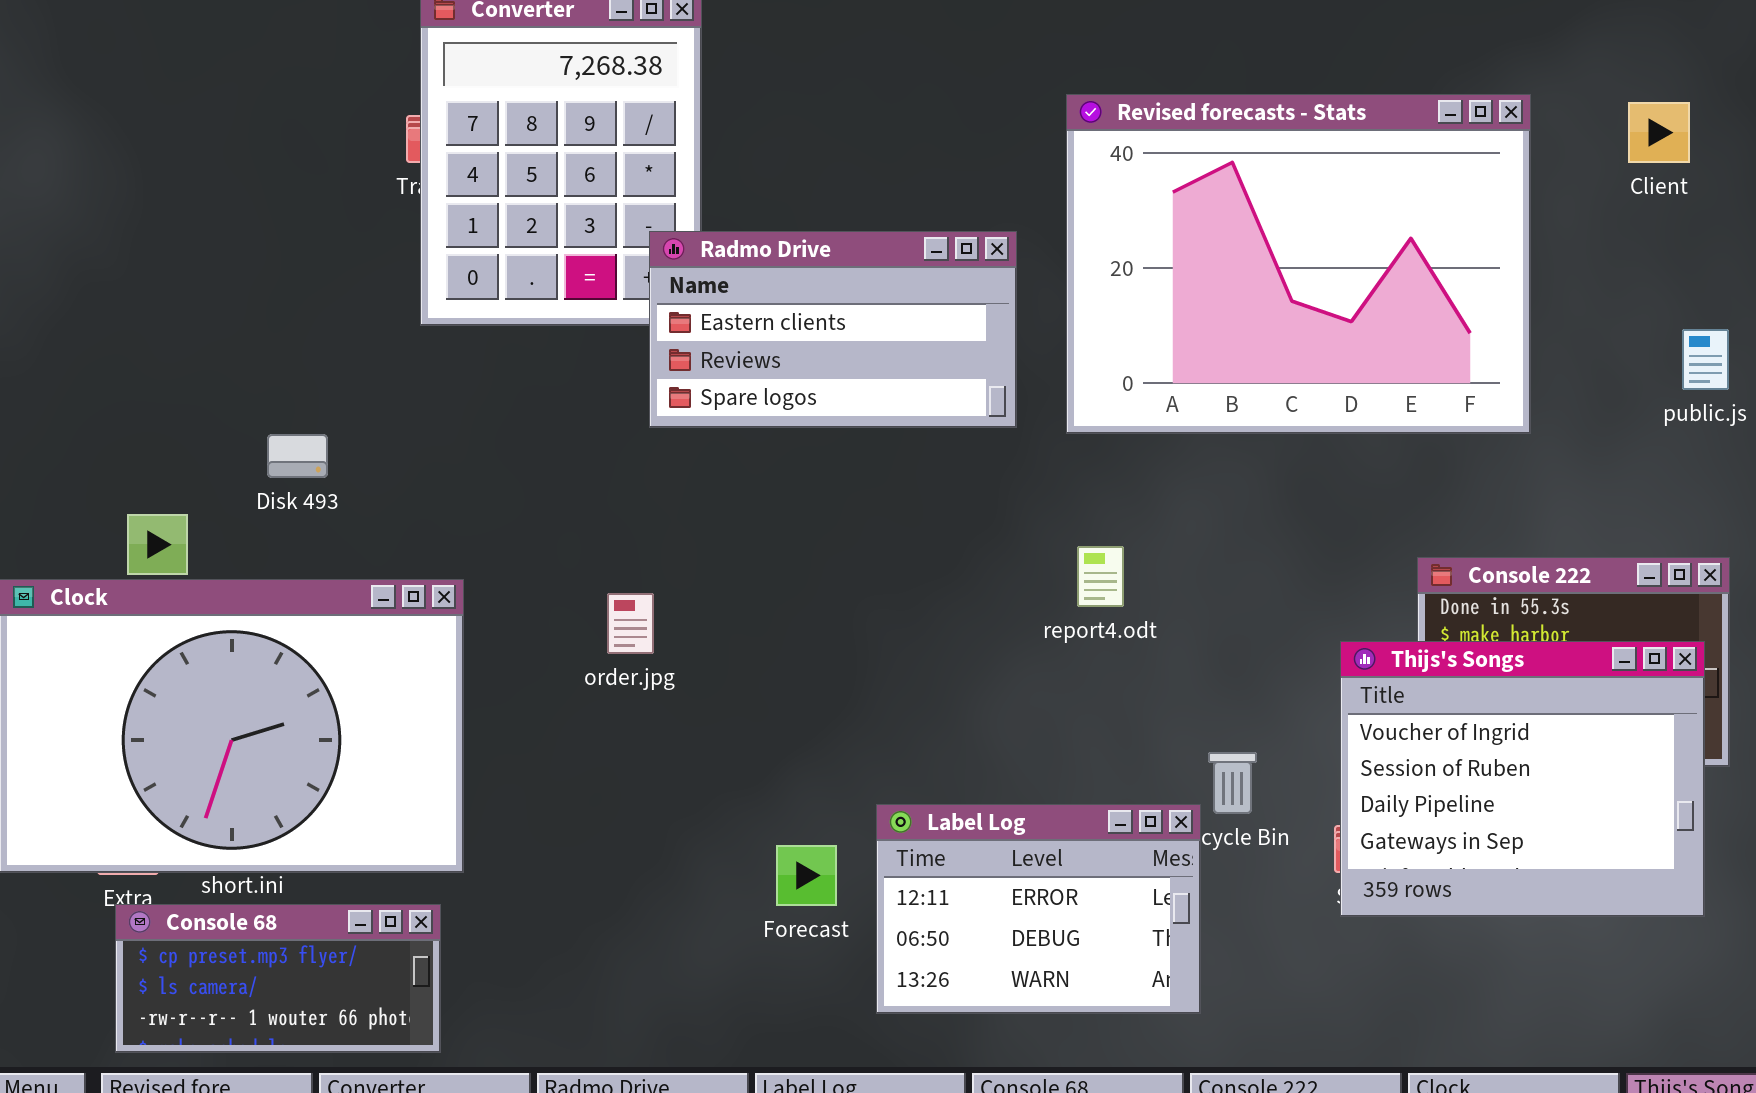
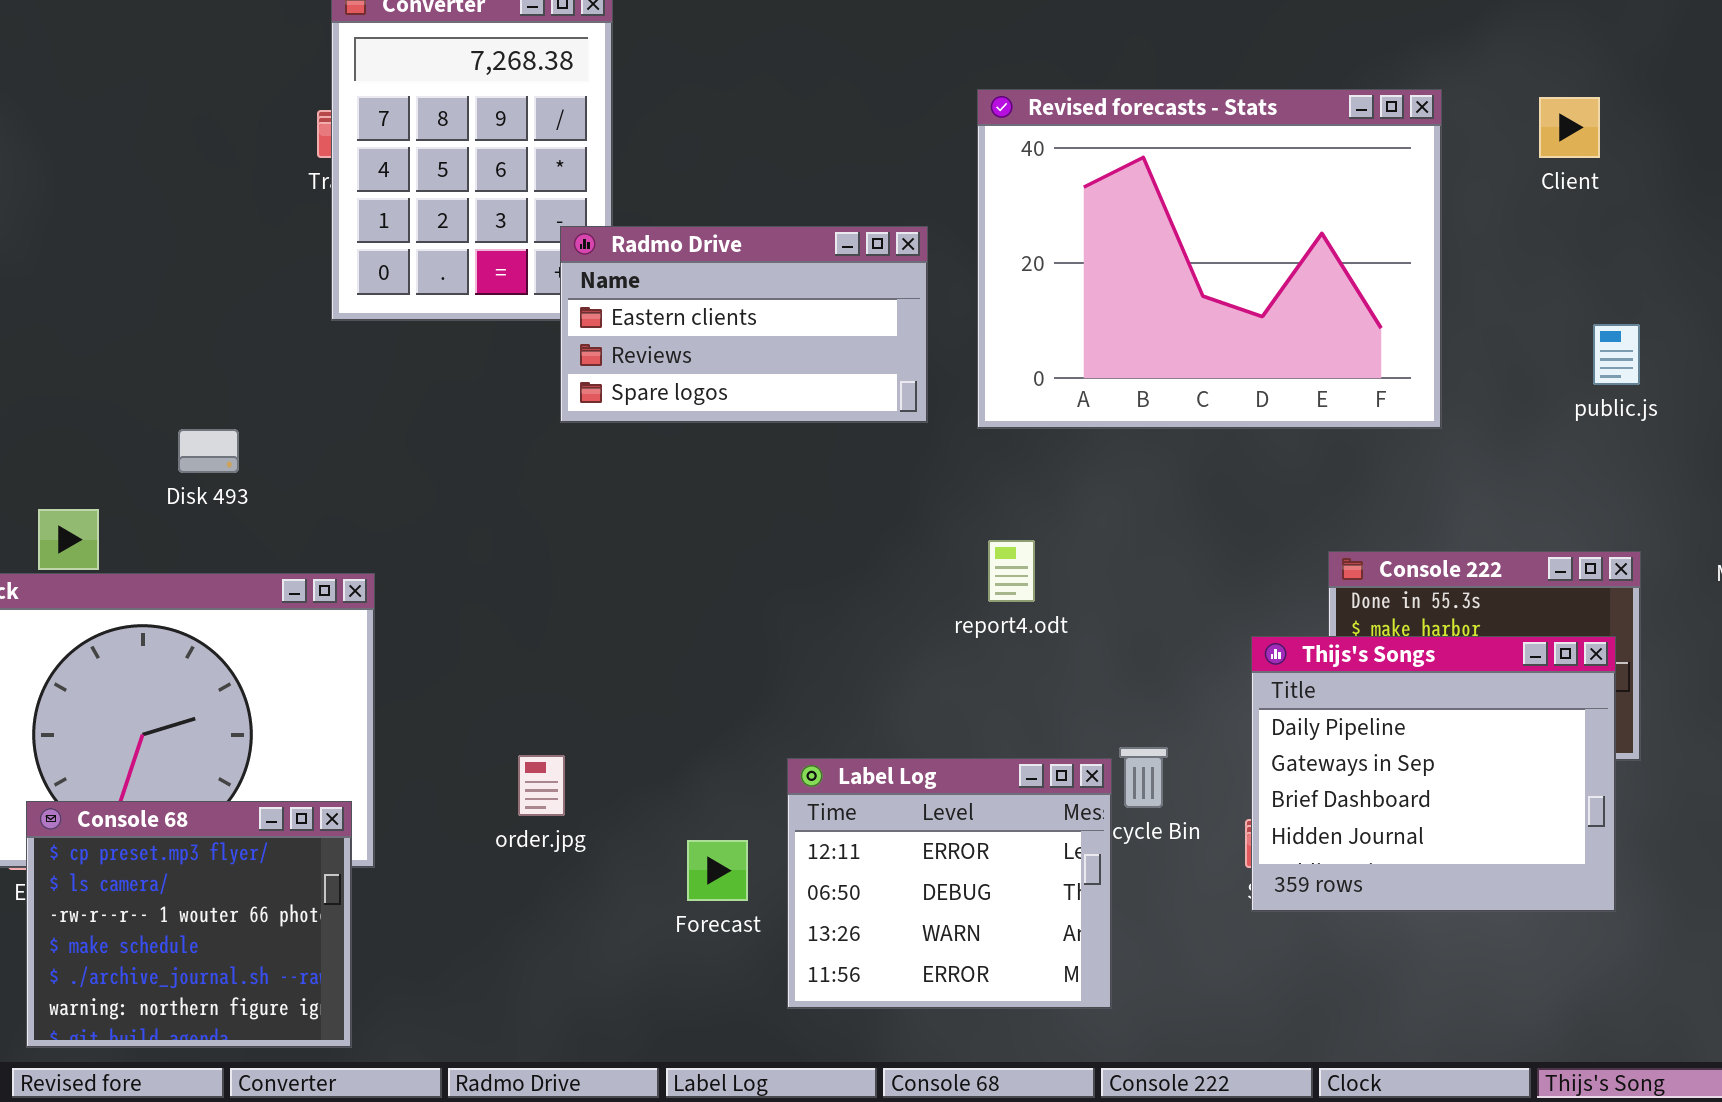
order.jpg: [607,593,654,654] -> [518,755,565,816], moved
Thijs's Songs: [1340,641,1705,917] -> [1251,636,1616,912], scrolled down 2 rows
Label Log: [876,804,1201,1014] -> [787,758,1112,1009], resized
Console 68: [115,904,441,1053] -> [26,801,352,1048], resized

